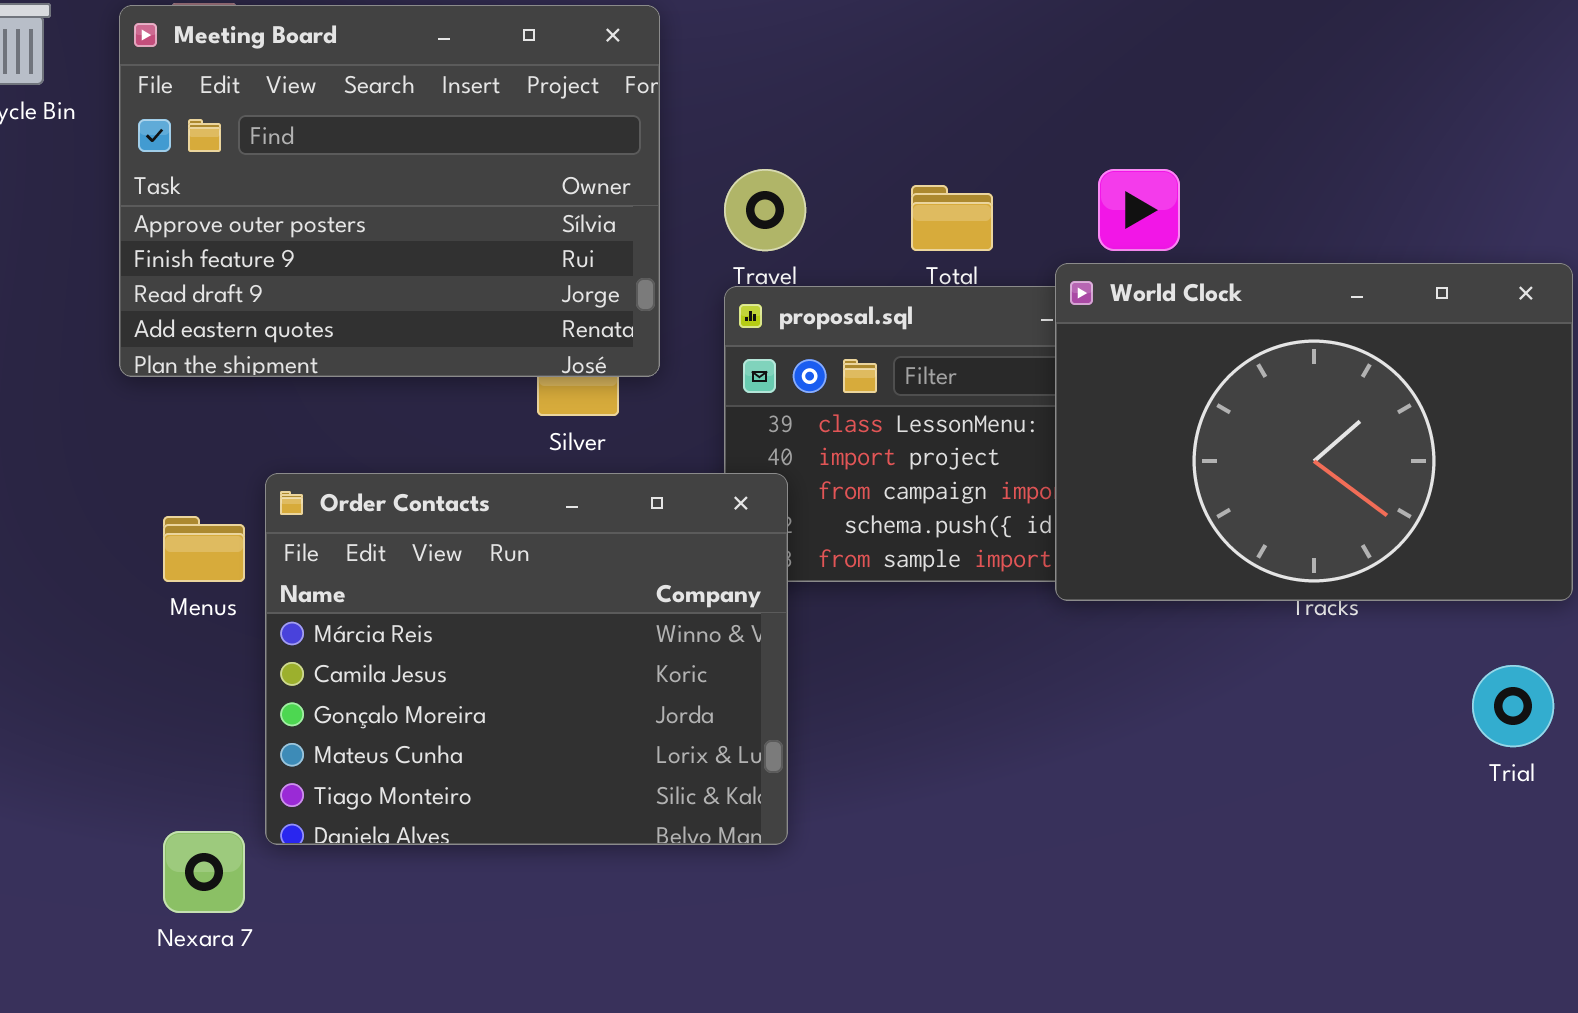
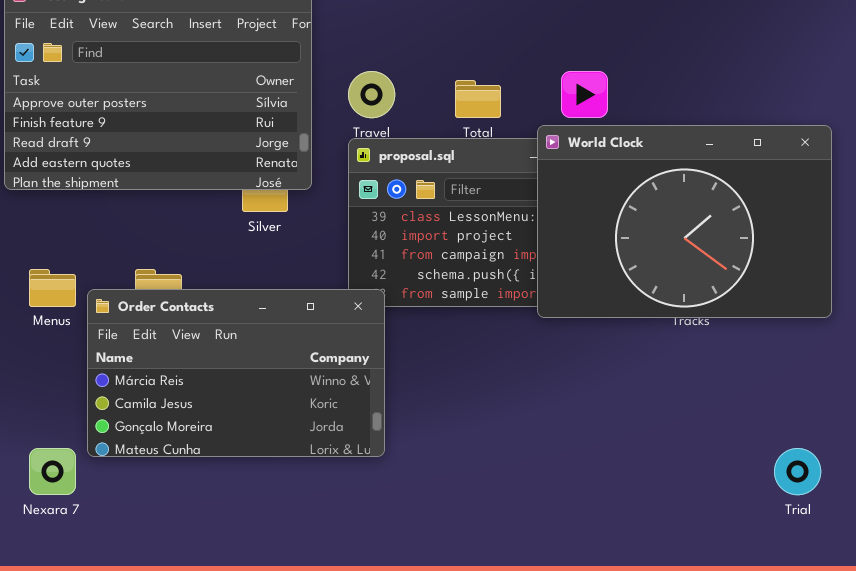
Order Contacts: [265,473,788,845] -> [87,289,385,457], resized
Trial: [1472,665,1554,747] -> [774,448,821,495], moved

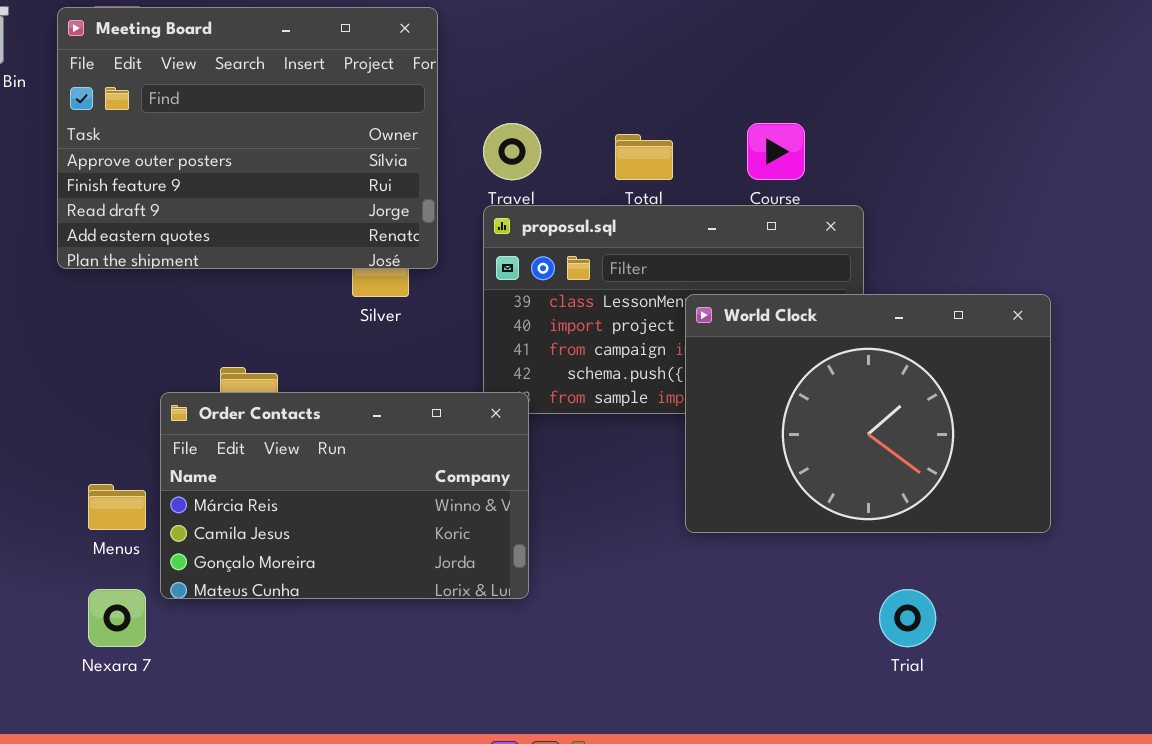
World Clock: [537,125,832,318] -> [685,294,1051,533], moved
Menus: [29,269,76,307] -> [88,484,146,530], moved
Trial: [774,448,821,495] -> [879,589,936,647], moved

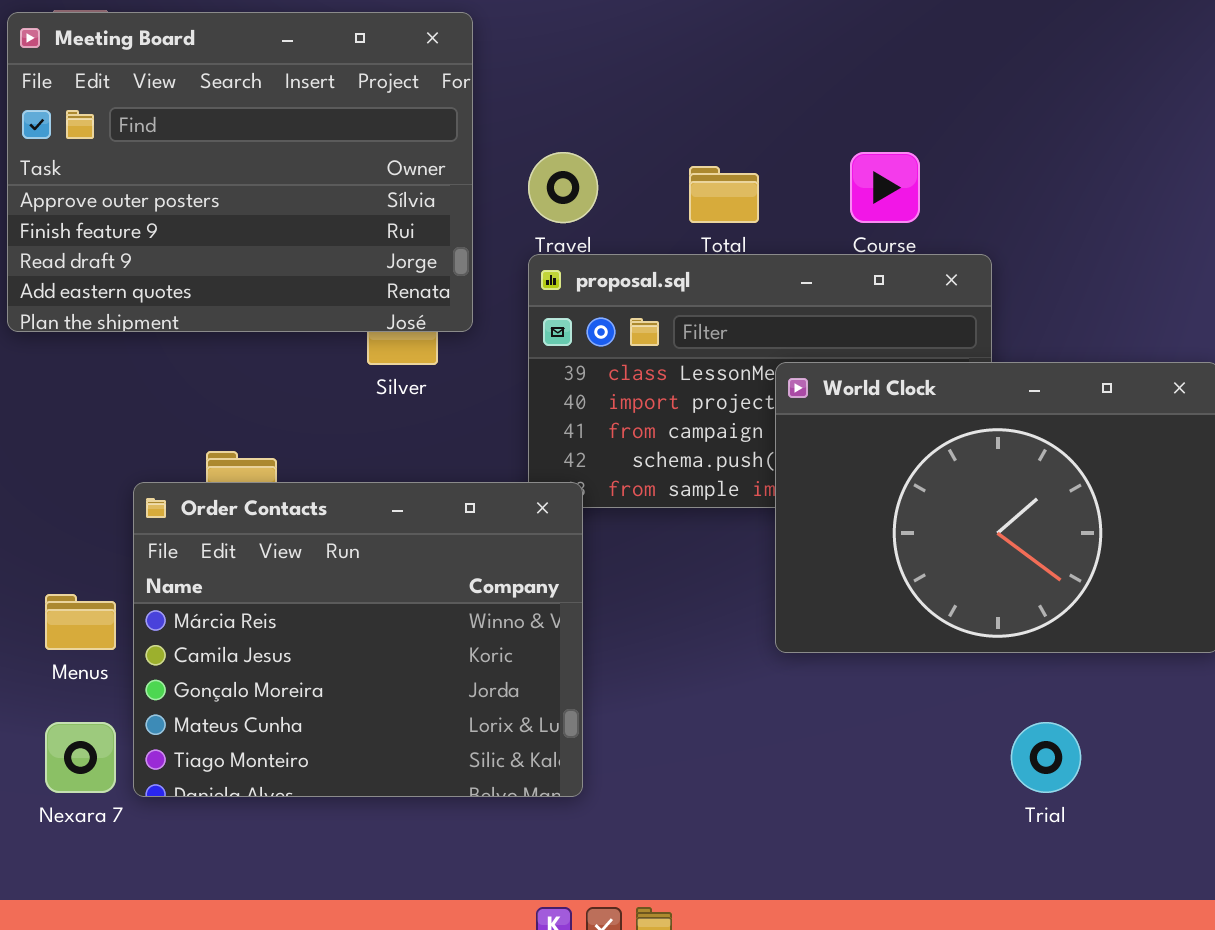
Order Contacts: [160,392,529,599] -> [133,482,583,797], resized

